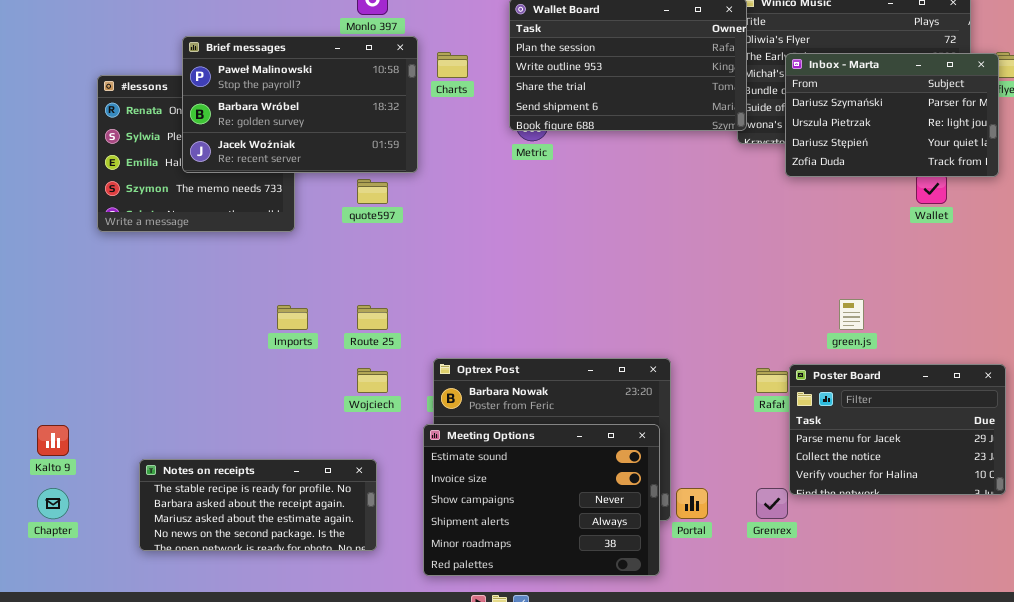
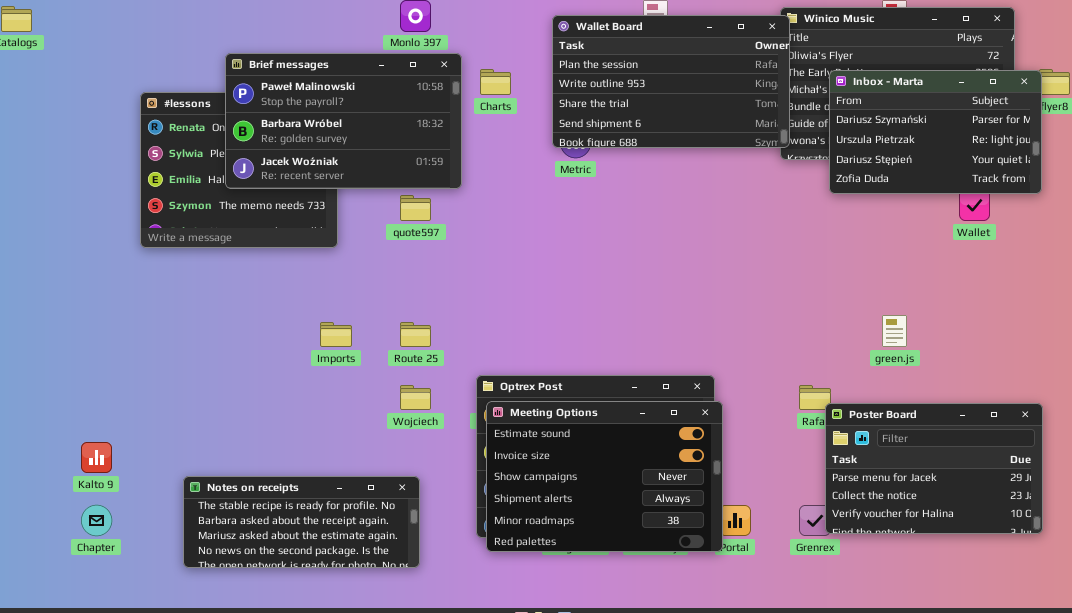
Poster Board: [789,364,1006,495] -> [825,403,1043,534], moved
Meeting Options: [423,424,660,576] -> [486,401,723,552], moved

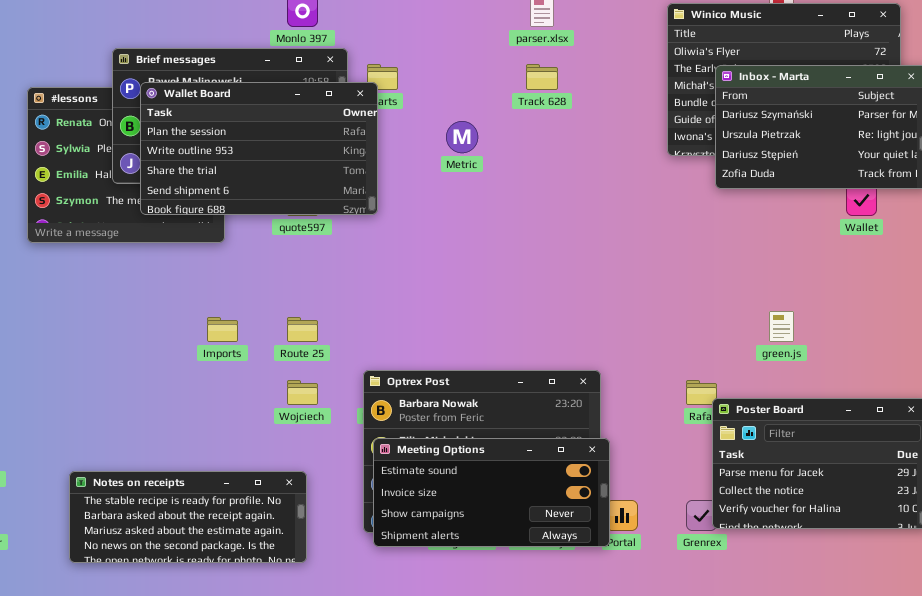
Wallet Board: [552,15,790,148] -> [140,82,378,215], moved
Meeting Options: [486,401,723,552] -> [373,438,610,547], resized

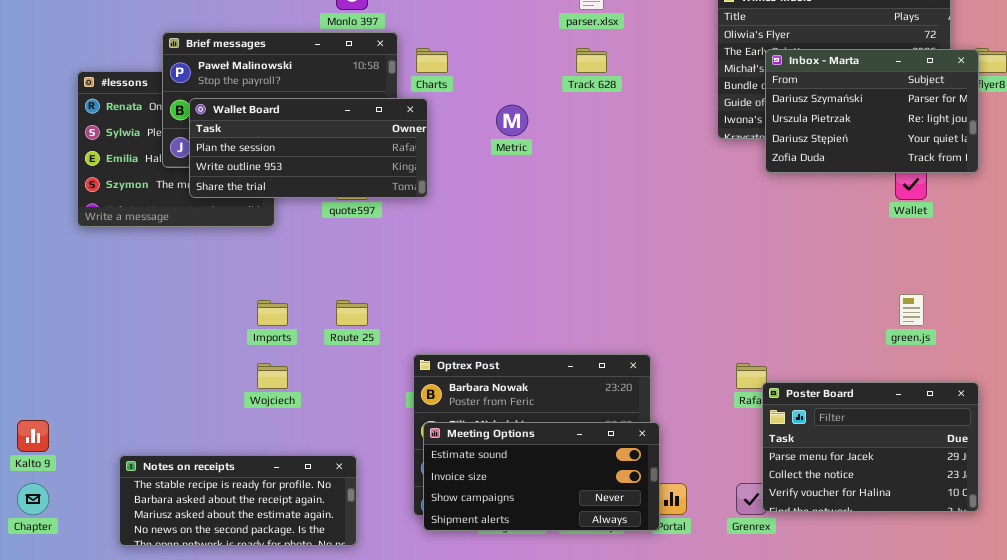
Wallet Board: [140,82,378,215] -> [189,98,428,198], resized
green.js: [769,311,794,342] -> [899,294,924,326], moved
Wojciech: [287,380,318,405] -> [257,363,288,389], moved

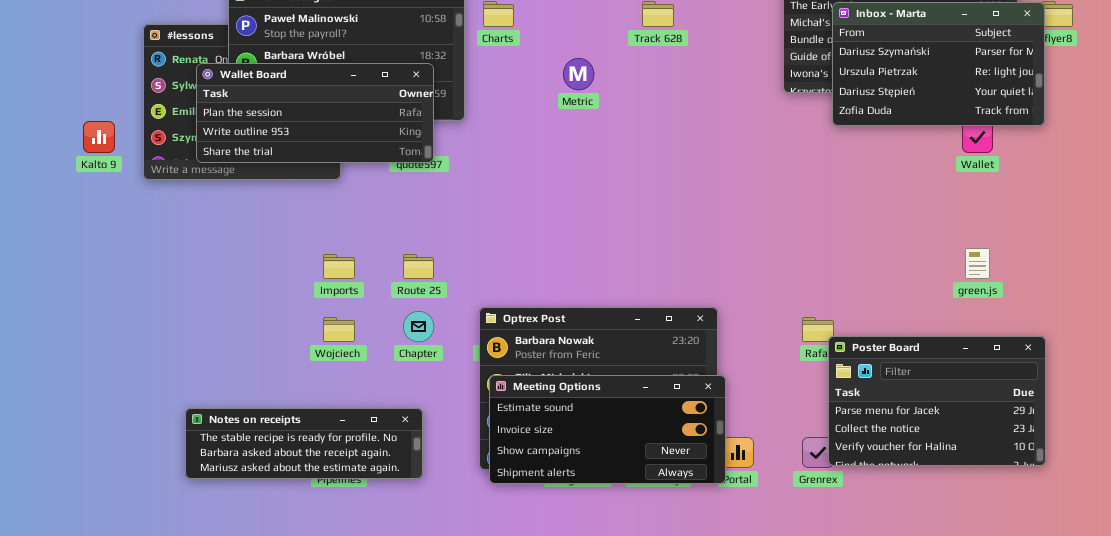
Wallet Board: [189,98,428,198] -> [196,63,434,163], moved
Kalto 9: [17,420,49,452] -> [83,121,115,153], moved
Notes on receipts: [119,455,357,546] -> [185,408,423,479], resized
Chapter: [17,483,49,515] -> [403,311,434,342], moved

